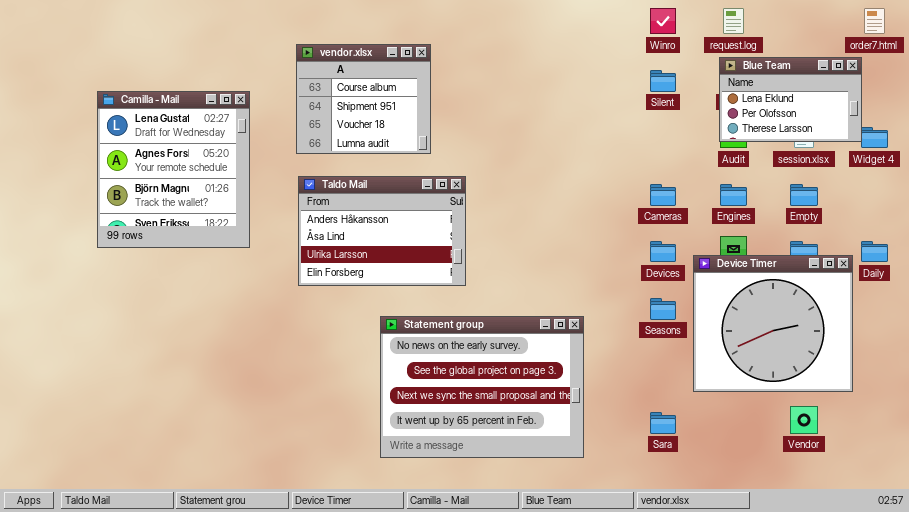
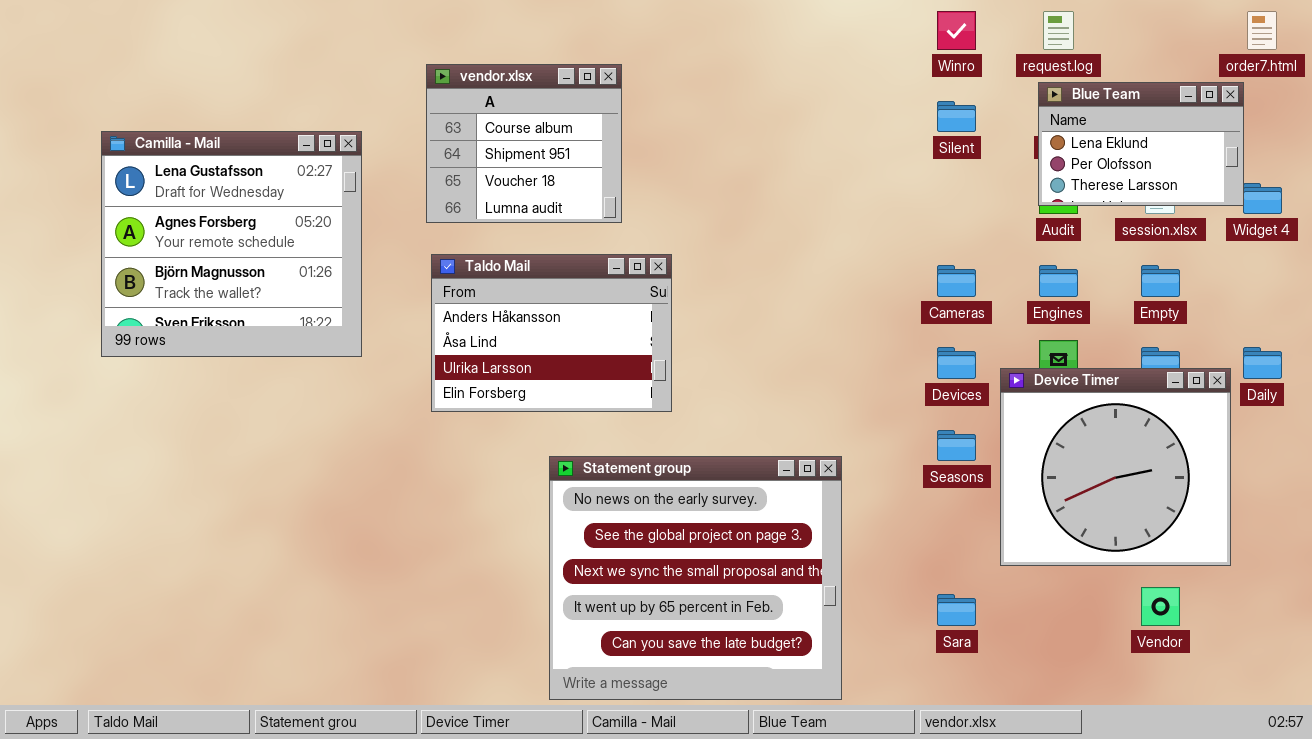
Camilla - Mail: [97,91,250,248] -> [101,131,362,357], resized
Statement group: [380,316,584,458] -> [549,456,842,700], resized

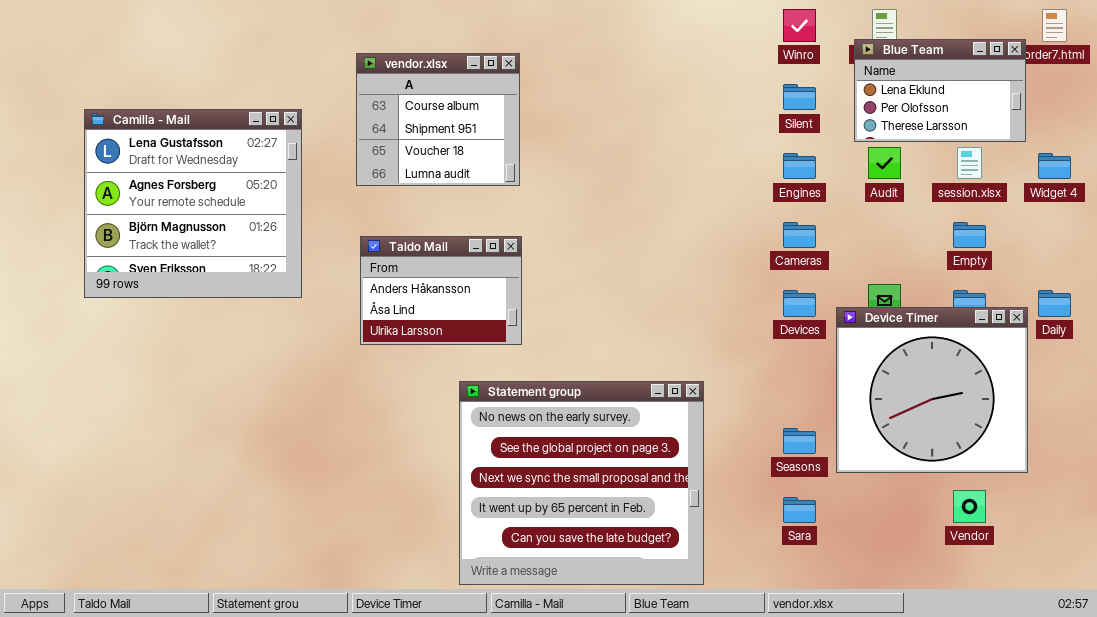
Blue Team: [1038,82,1244,206] -> [854,39,1026,142], moved
Taldo Mail: [431,254,672,412] -> [360,236,522,345], resized
Engines: [1039,265,1078,297] -> [783,153,816,179], moved
Seasons: [937,430,976,461] -> [783,428,816,454], moved

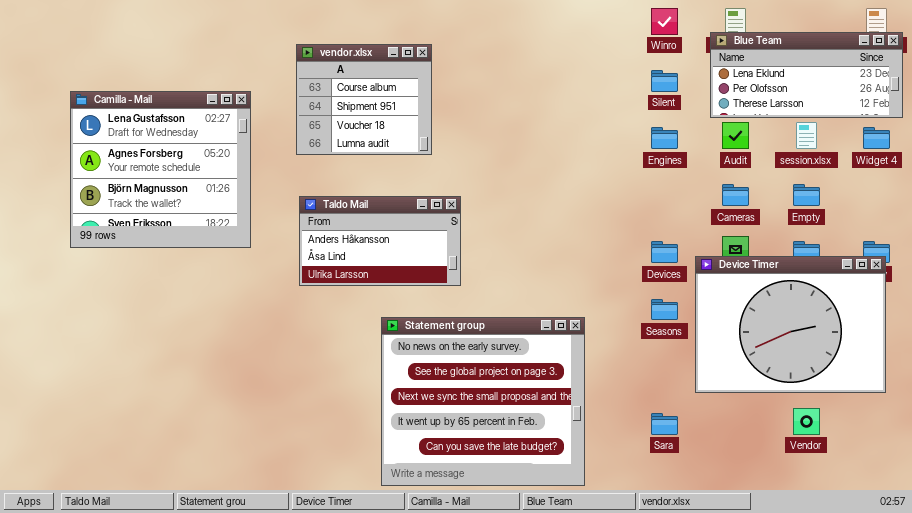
Blue Team: [854,39,1026,142] -> [710,32,903,118], resized
Cameras: [783,222,816,248] -> [722,184,749,206], moved
Taldo Mail: [360,236,522,345] -> [299,196,461,286], resized
Device Timer: [836,307,1028,473] -> [695,256,886,393], resized
Seasons: [783,428,816,454] -> [651,299,678,320], moved

